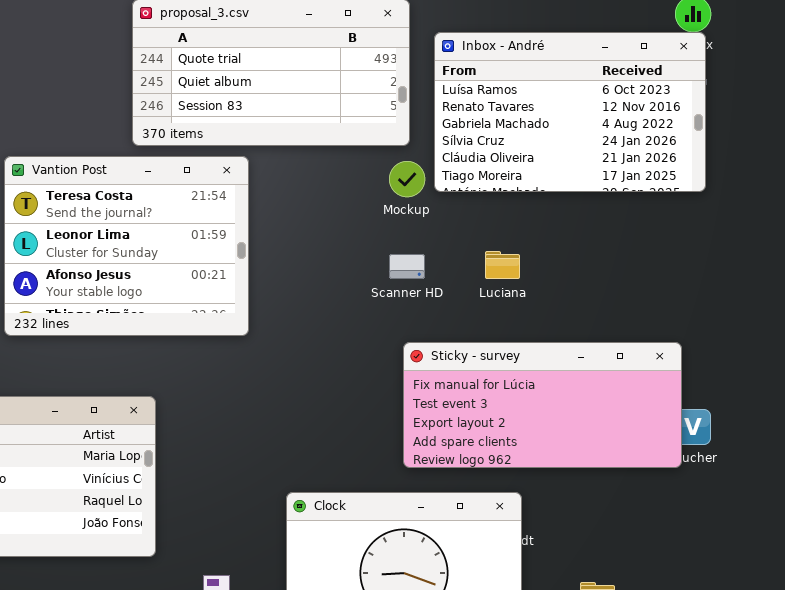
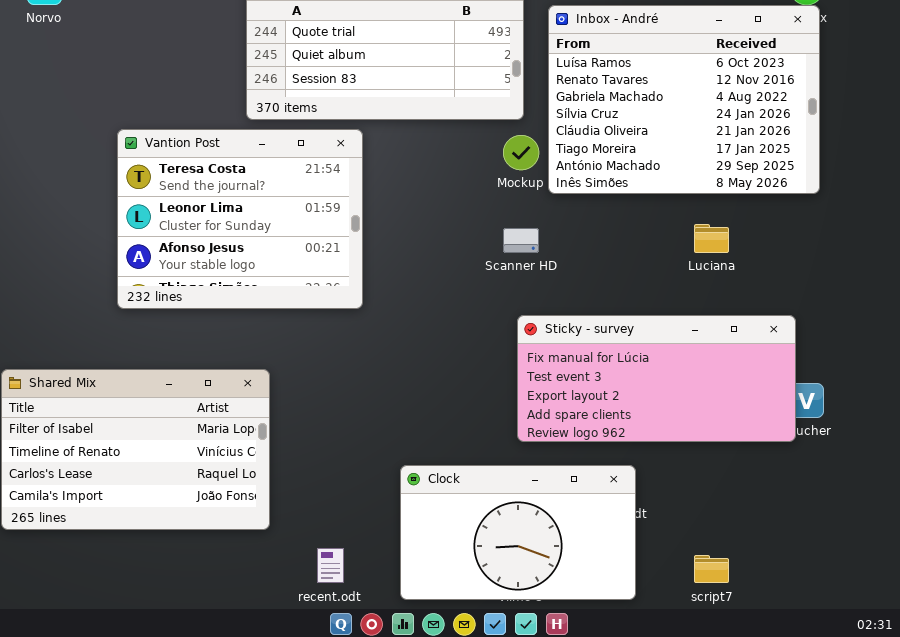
Inbox - André: [434,32,706,192] -> [548,5,820,194], resized
Luciana: [485,251,520,279] -> [694,224,729,253], moved

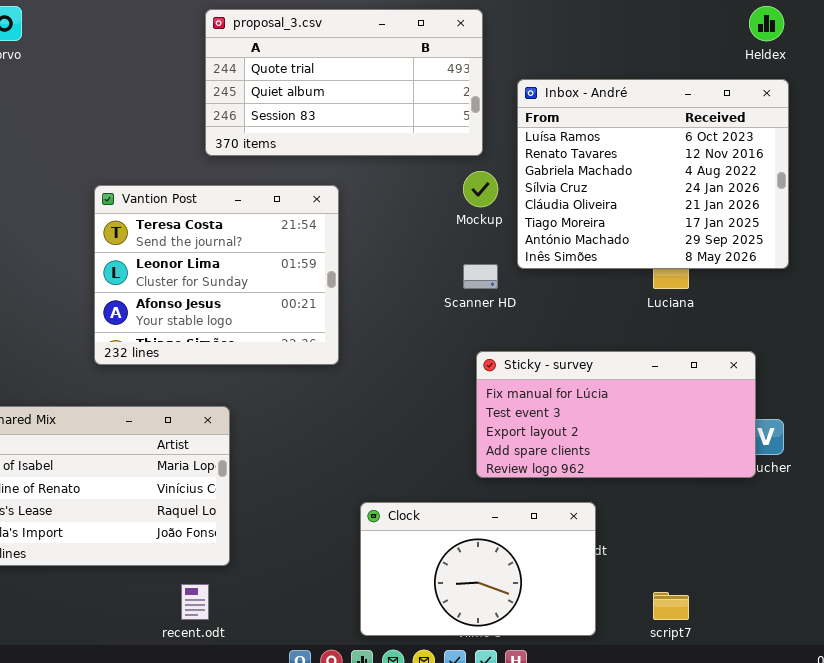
Inbox - André: [548,5,820,194] -> [517,79,789,269], moved
Vantion Post: [117,129,363,309] -> [94,185,339,365], moved
recent.odt: [317,548,344,583] -> [181,584,209,620], moved

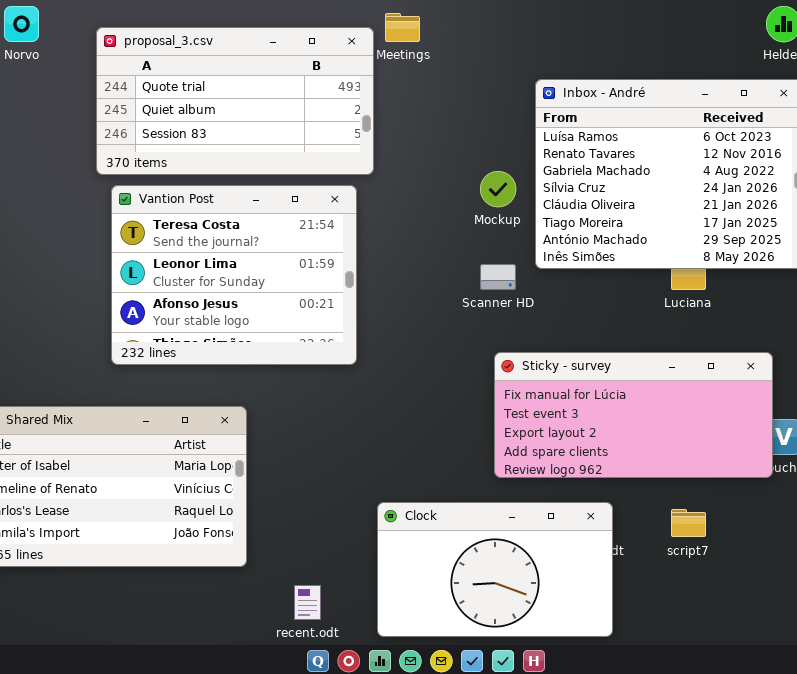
proposal_3.csv: [205,9,483,156] -> [96,27,374,175], moved
recent.odt: [181,584,209,620] -> [294,585,321,620], moved
script7: [653,592,689,620] -> [671,509,706,537], moved

